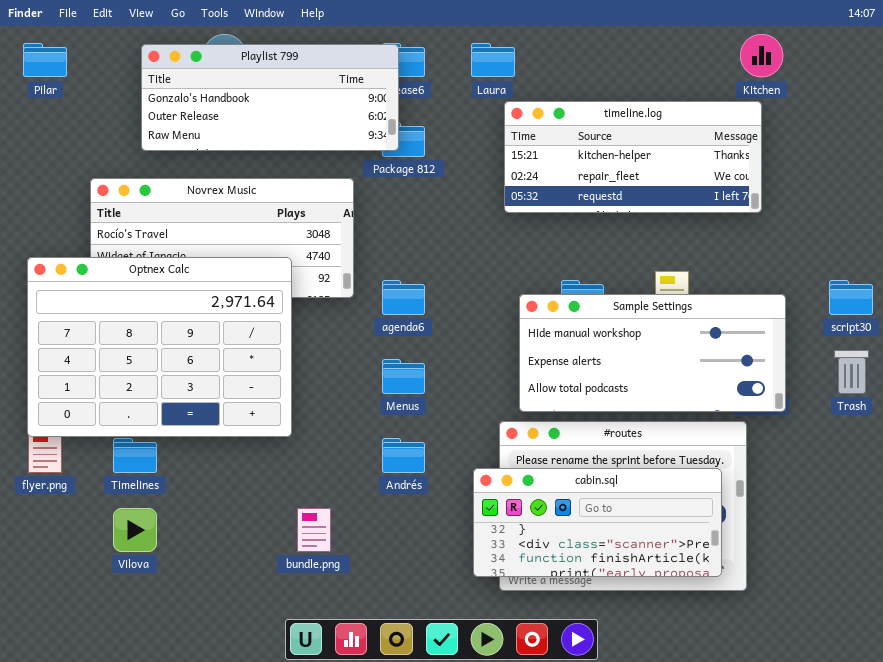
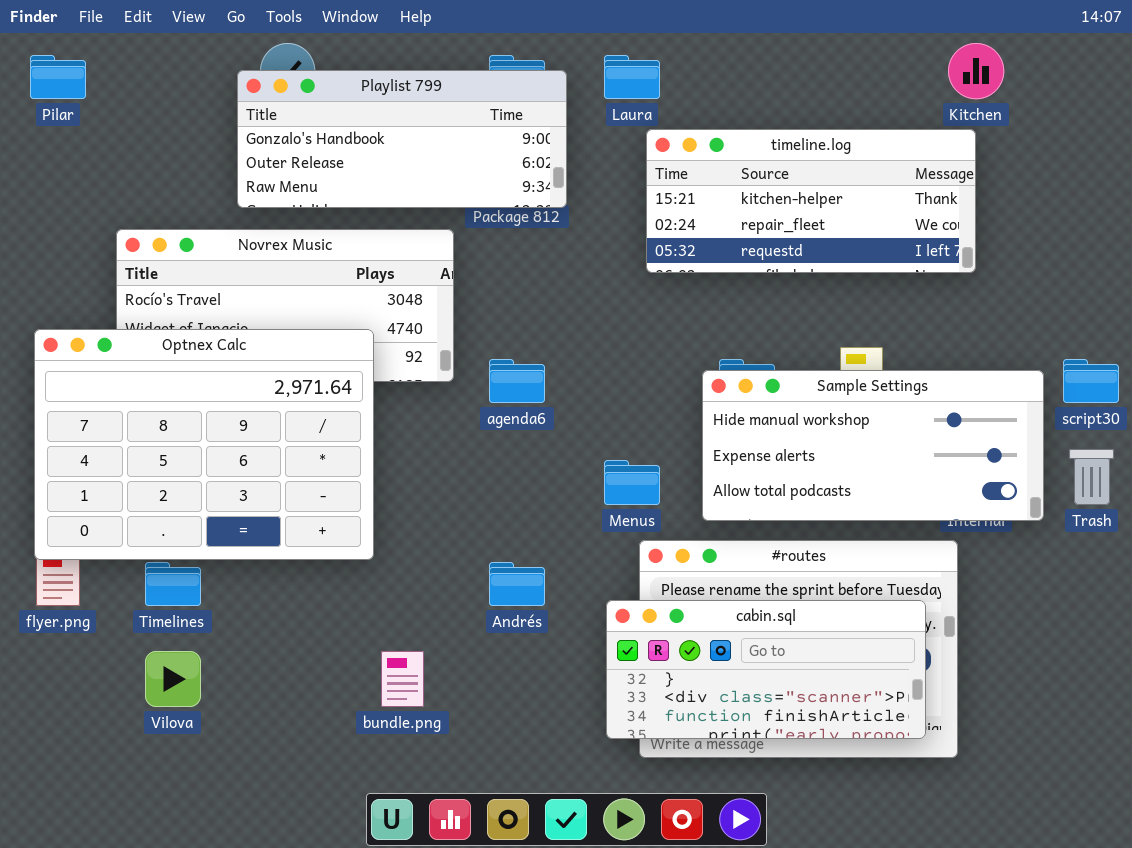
Playlist 799: [141,44,399,151] -> [237,70,567,208], moved
Sample Settings: [519,294,786,412] -> [702,370,1044,521], moved
Menus: [382,359,425,394] -> [604,460,660,505], moved

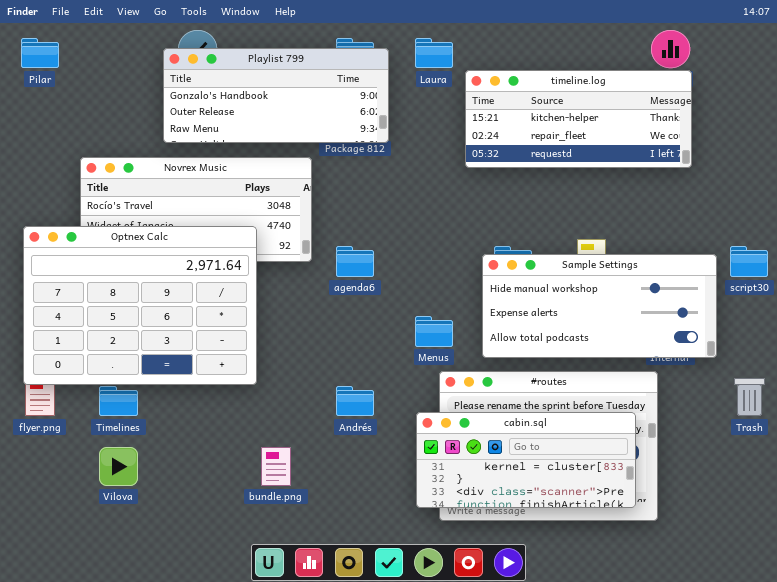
timeline.log: [646,129,976,273] -> [465,70,692,168], moved
Trash: [1069,449,1114,505] -> [734,378,765,416], moved
cabin.sql: [606,600,926,739] -> [416,412,636,508], scrolled up 1 row

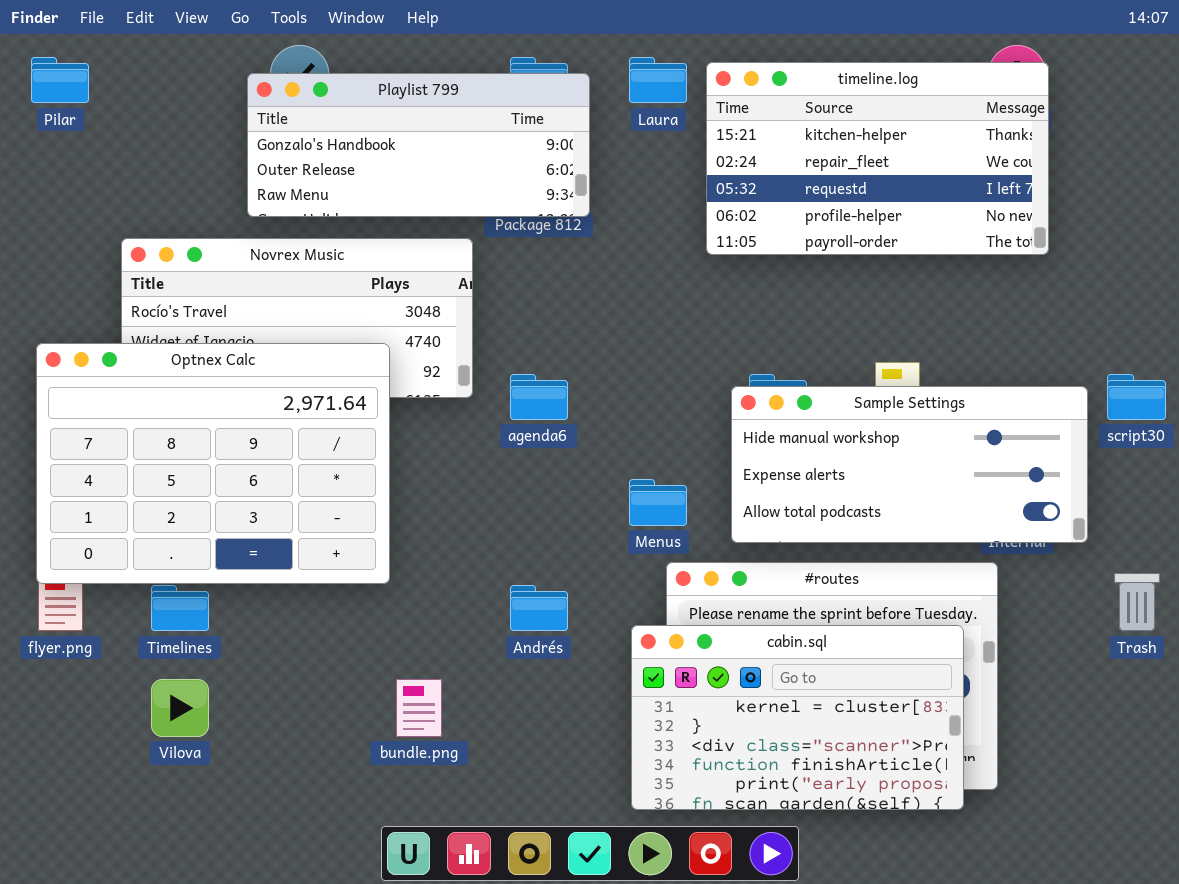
timeline.log: [465,70,692,168] -> [706,62,1049,255], resized
cabin.sql: [416,412,636,508] -> [631,625,964,810], resized

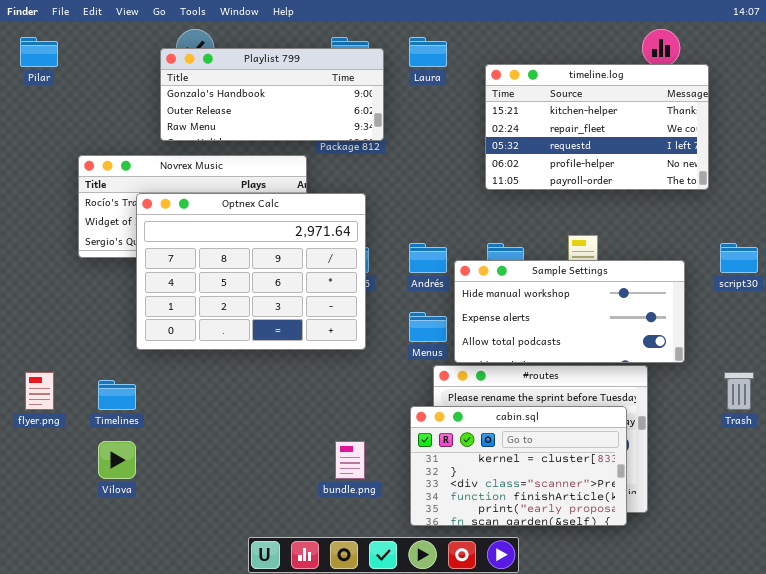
timeline.log: [706,62,1049,255] -> [485,64,709,190], moved
Optnex Calc: [36,343,390,584] -> [136,193,366,350], moved
Sample Settings: [731,386,1088,543] -> [454,260,685,363], moved
Andrés: [510,585,568,631] -> [409,243,447,273], moved
bundle.png: [396,679,442,737] -> [335,441,365,479], moved

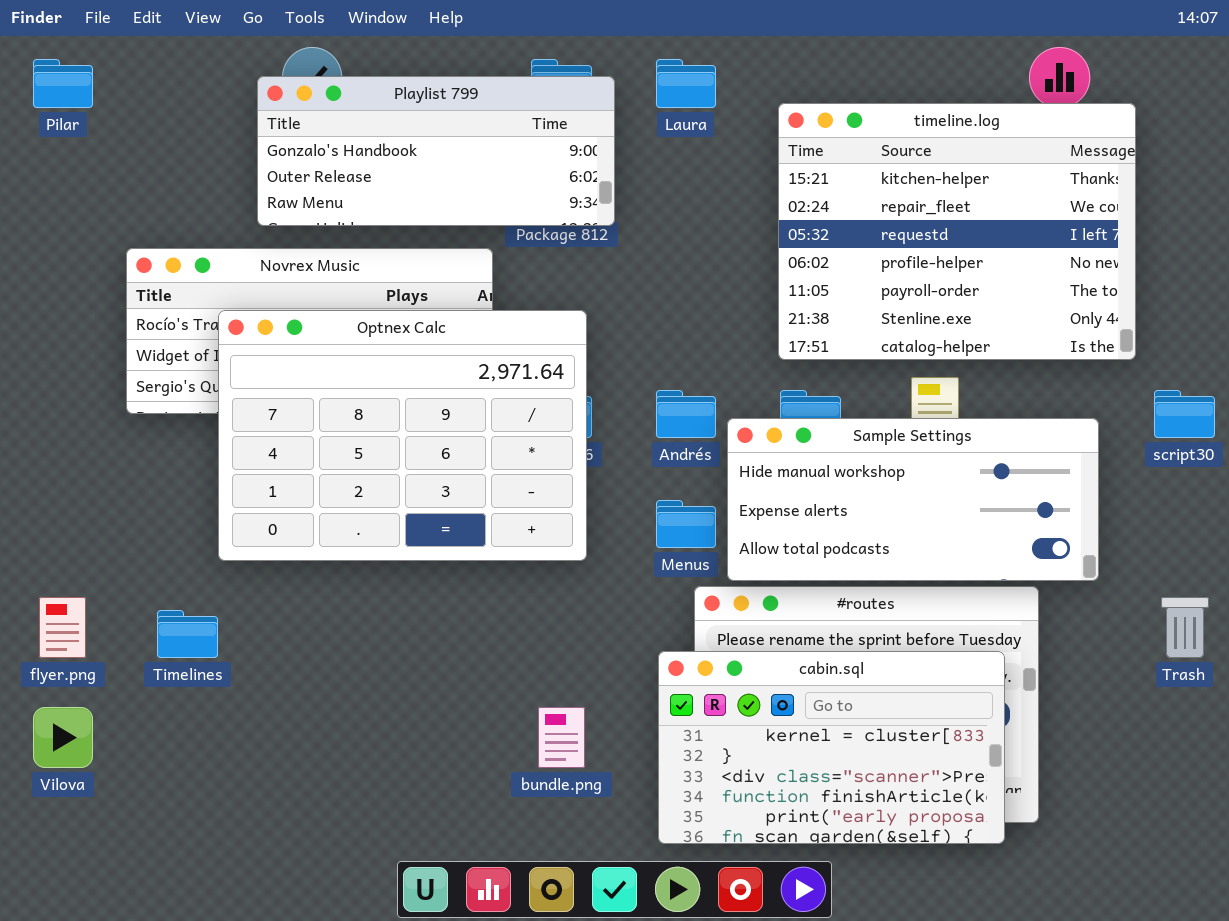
timeline.log: [485,64,709,190] -> [778,103,1136,360], resized
Vilova: [98,441,136,479] -> [33,707,93,768], moved

